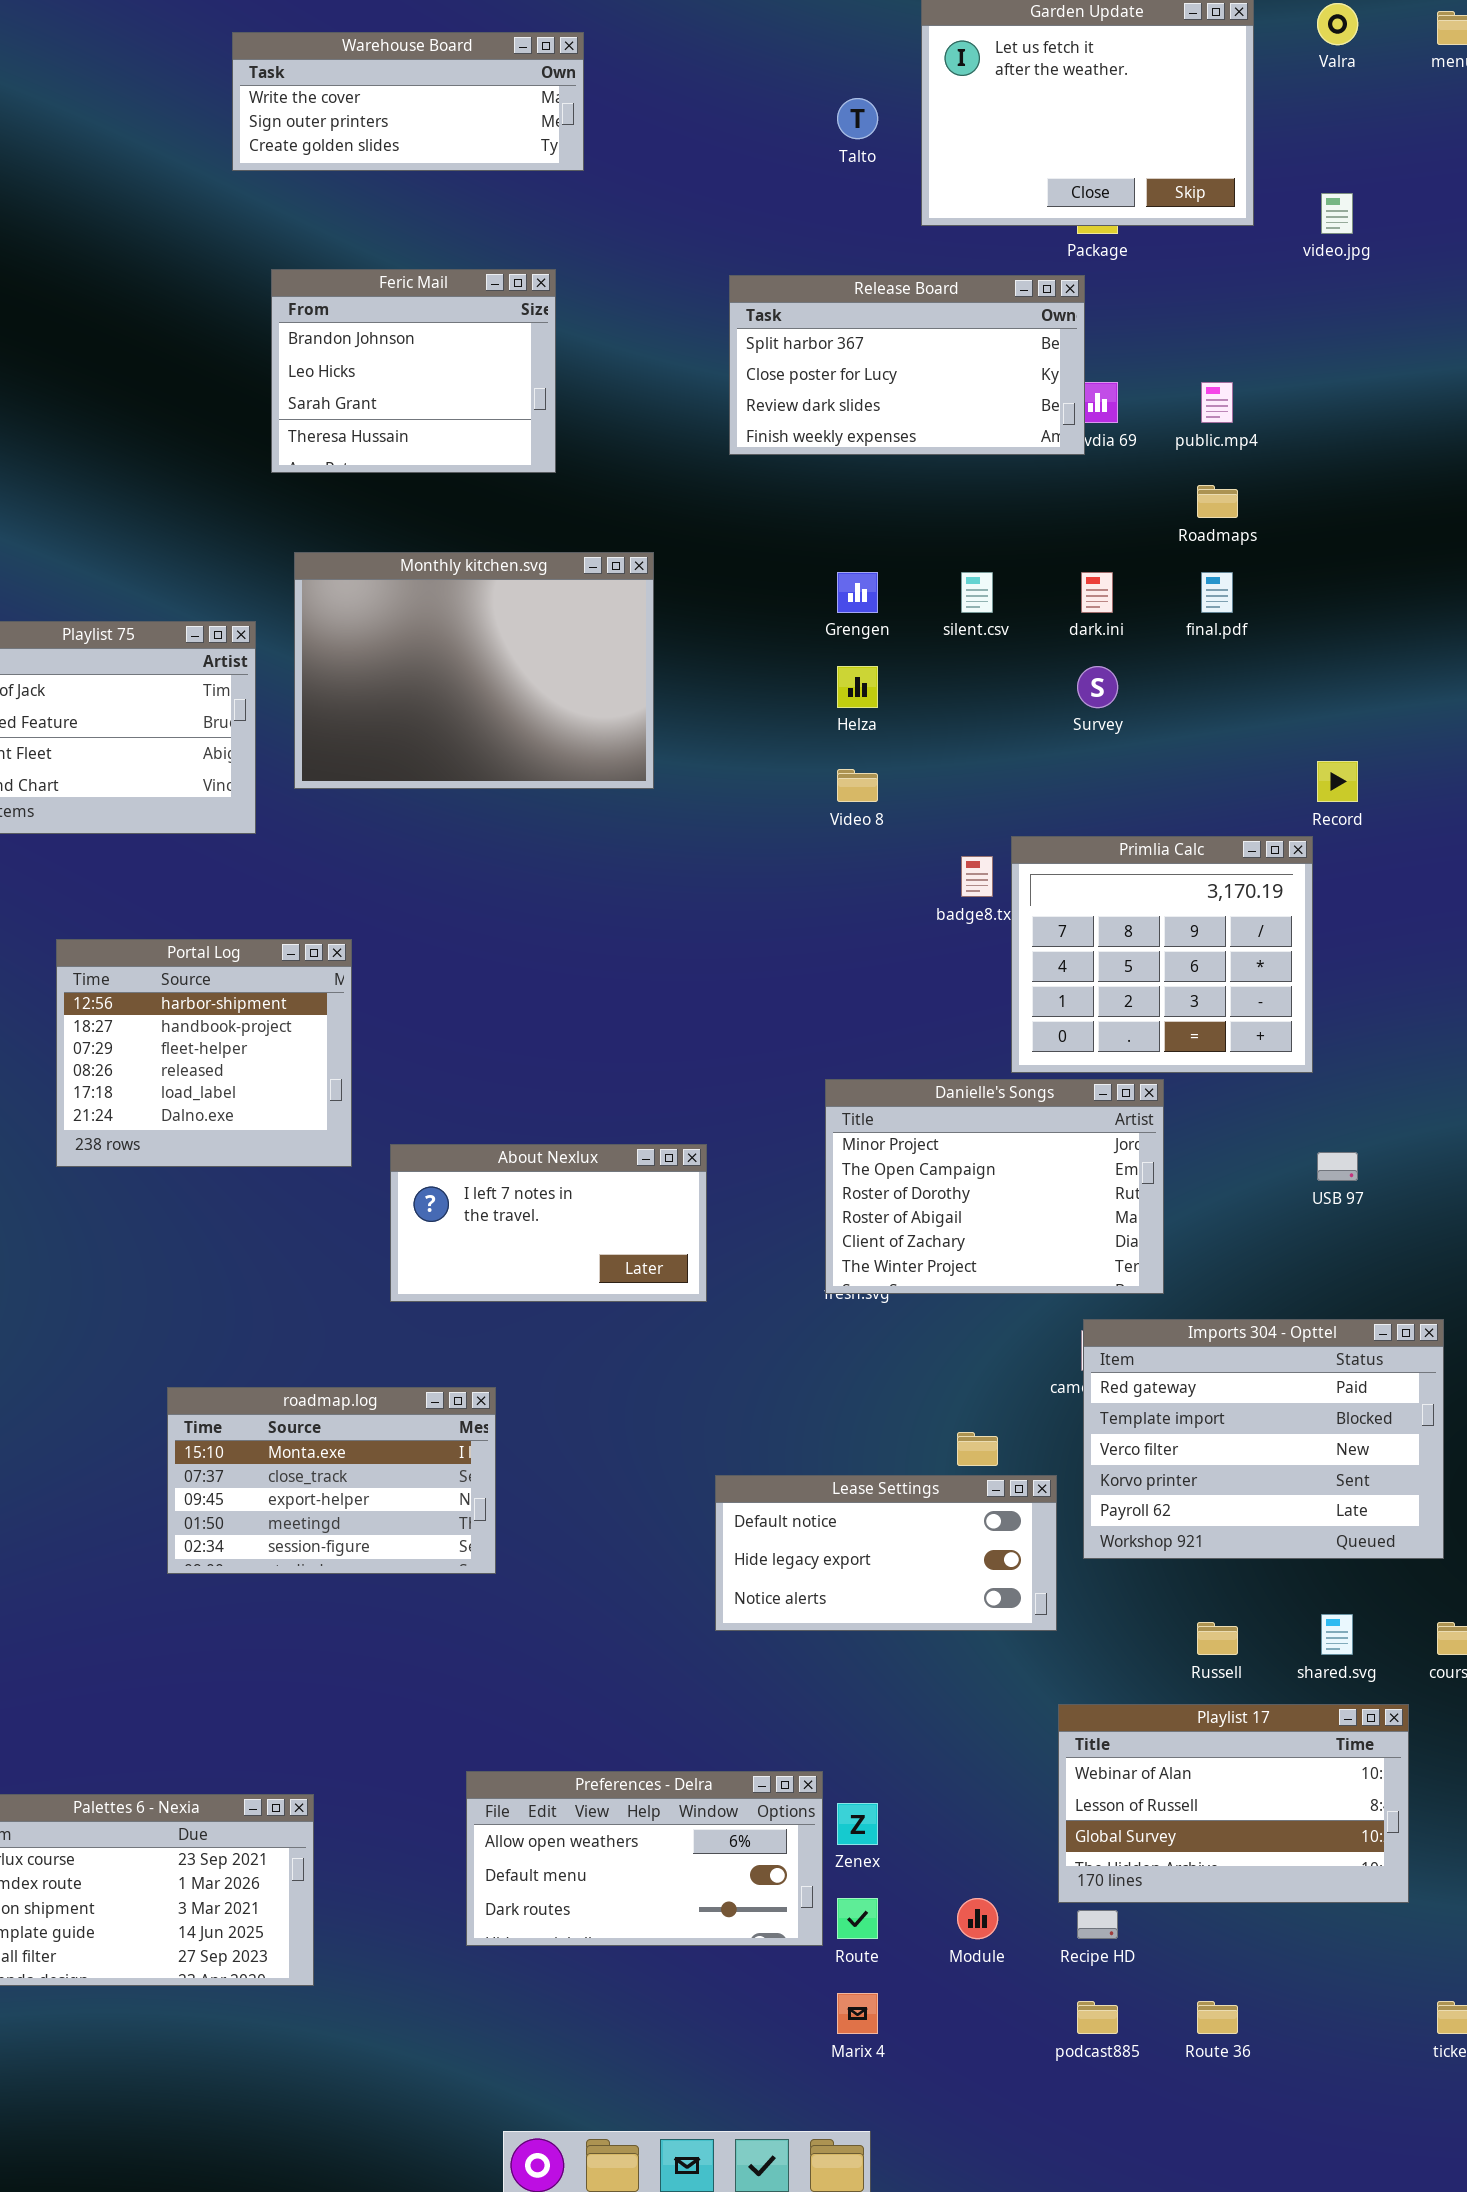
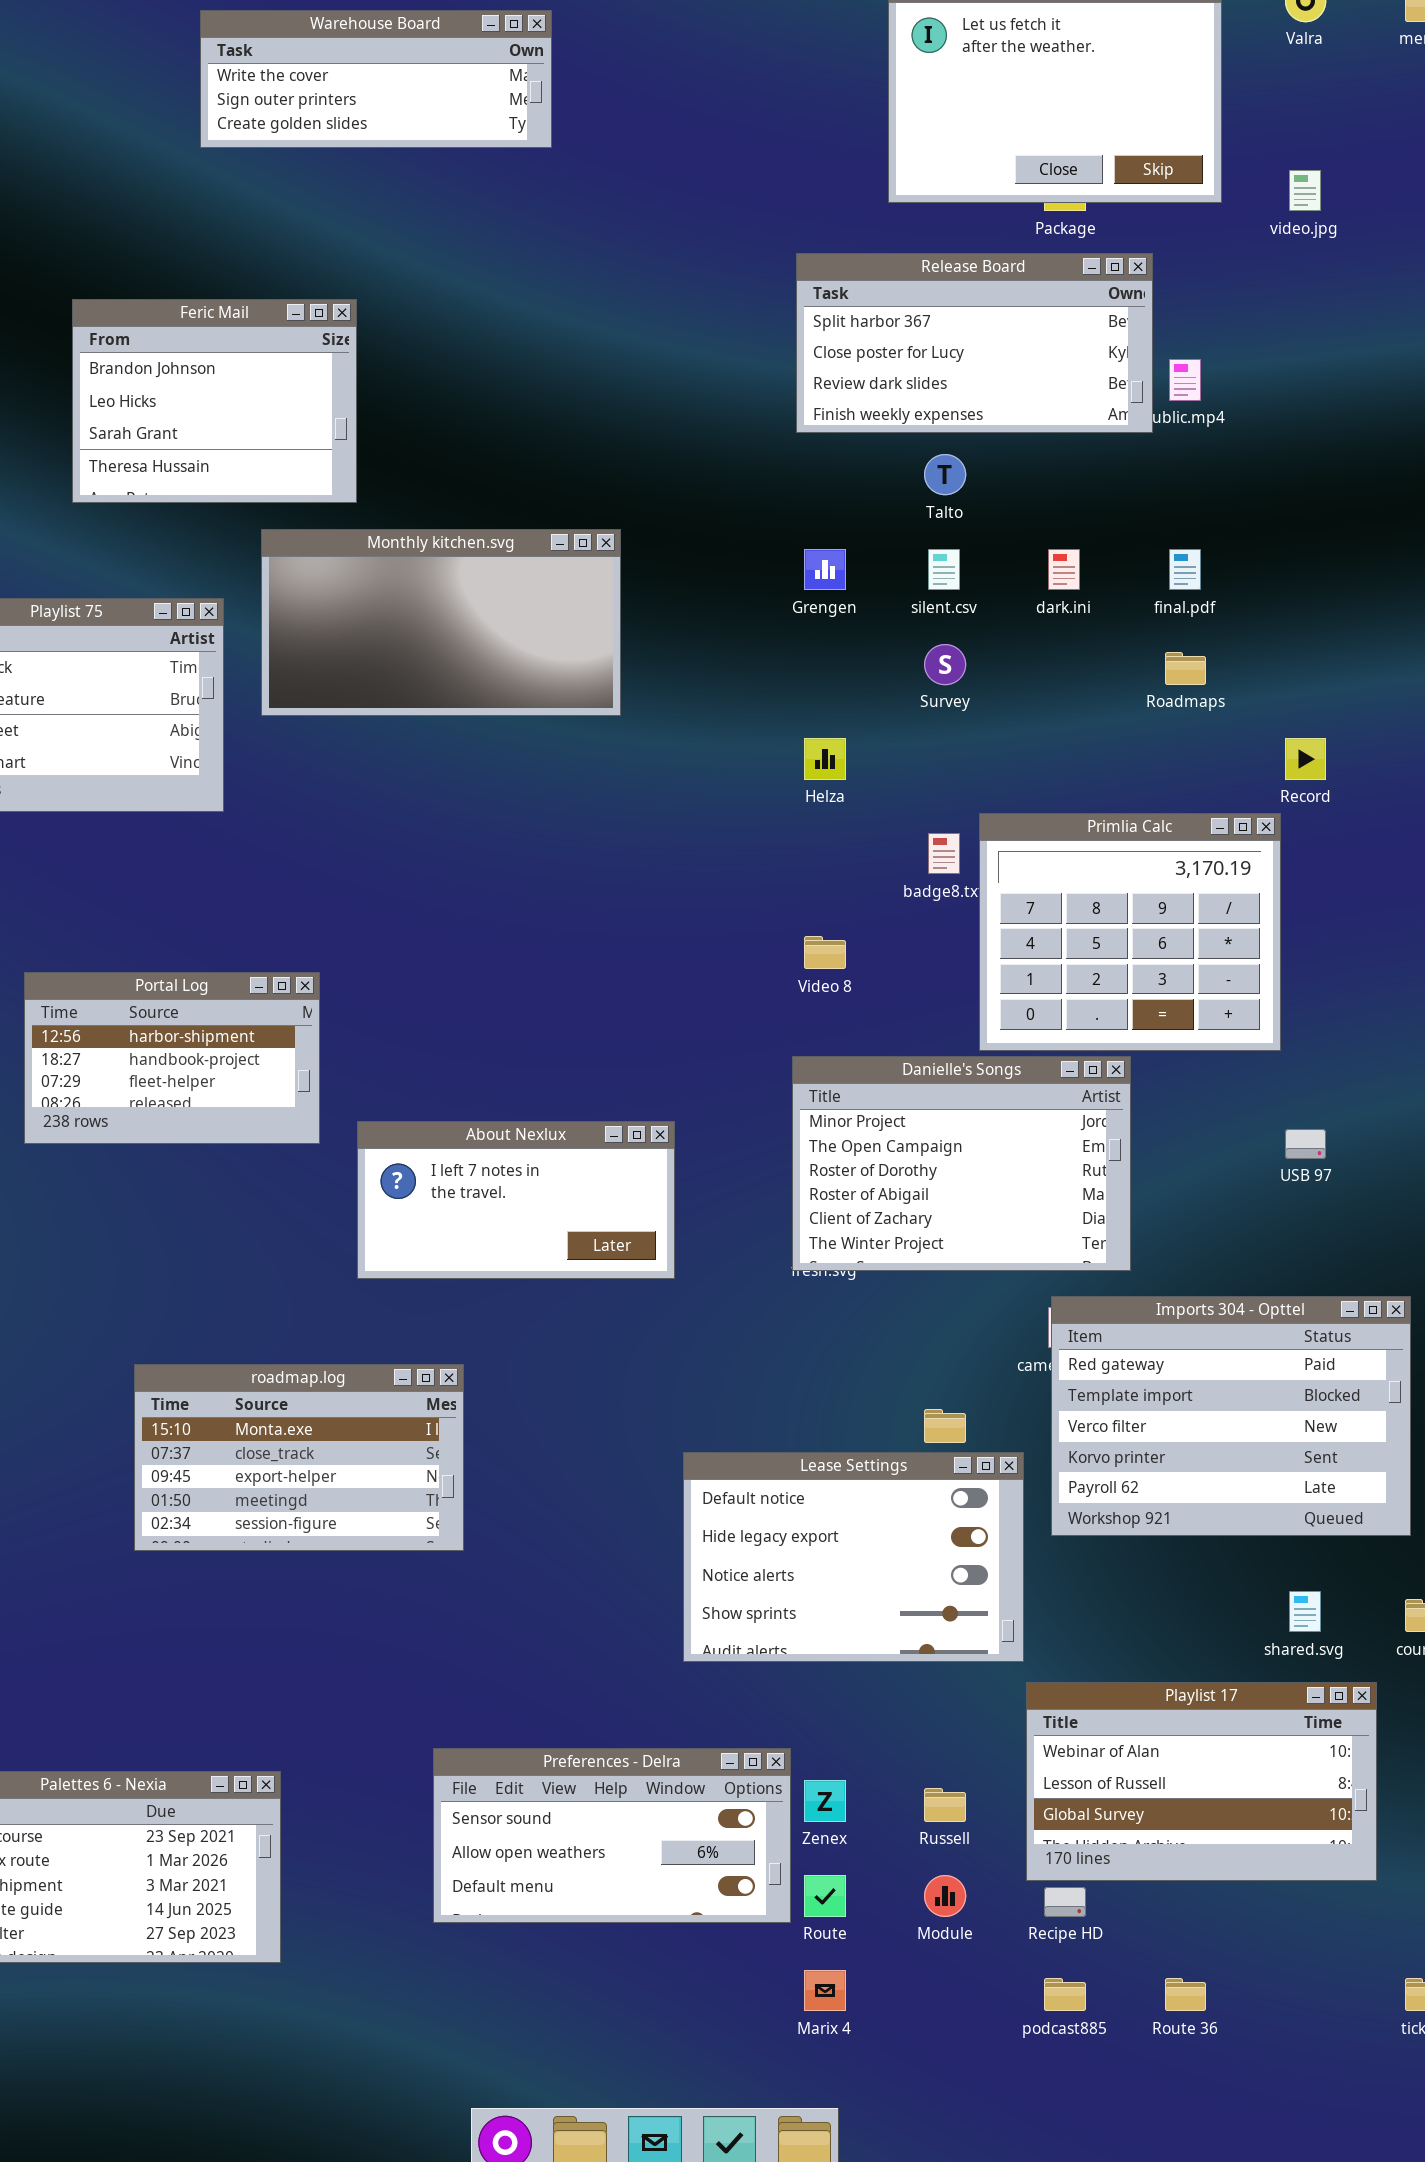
Talto: [837,98,878,139] -> [924,454,966,495], moved
Feric Mail: [271,269,556,473] -> [72,299,357,503], moved
Release Board: [729,275,1085,455] -> [796,253,1153,433], moved
Roadmaps: [1197,485,1238,518] -> [1165,652,1206,685], moved
Monthly kitchen.svg: [294,552,654,789] -> [261,529,621,716], resized
Helza: [837,666,878,708] -> [804,738,846,780], moved
Survey: [1077,666,1118,708] -> [924,644,966,685], moved
Video 8: [837,769,878,802] -> [804,936,846,969], moved
Portal Log: [56,939,352,1167] -> [24,972,320,1144], resized
Lease Settings: [715,1475,1057,1631] -> [683,1452,1024,1662], resized
Russell: [1197,1622,1238,1655] -> [924,1788,966,1822], moved
Preferences - Delra: [466,1771,823,1946] -> [433,1748,791,1923], scrolled up 1 row

